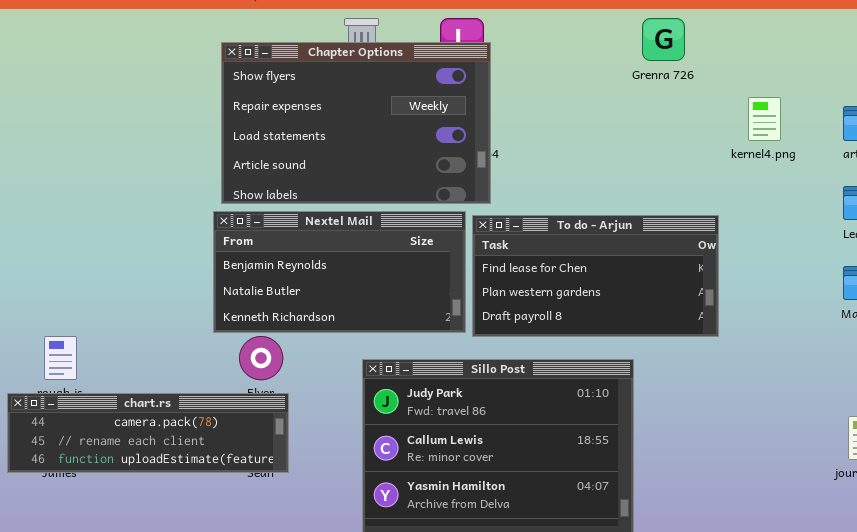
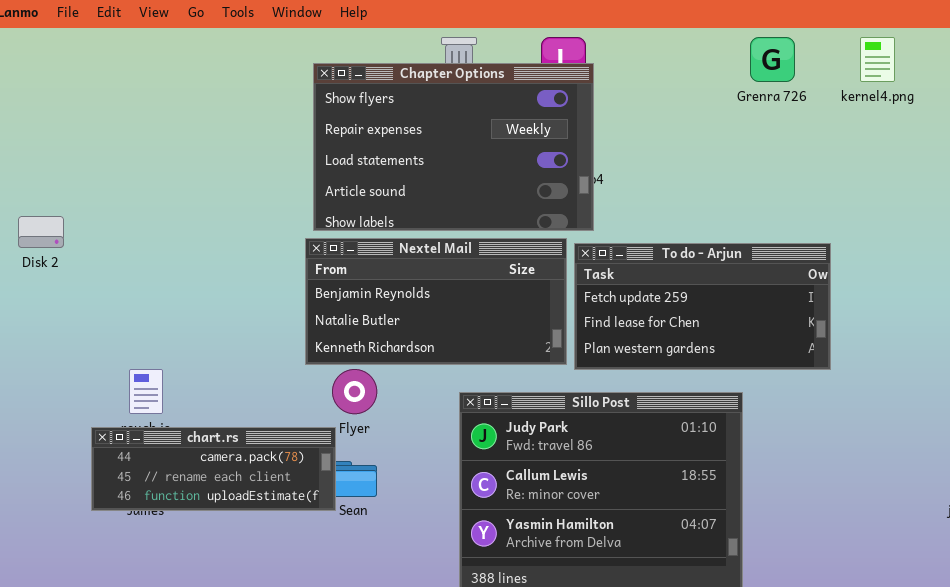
kernel4.png: [748,97,781,141] -> [860,37,895,82], moved
To do - Arjun: [472,215,719,337] -> [574,243,831,370], scrolled up 1 row
chart.rs: [7,393,289,473] -> [91,427,336,511], resized

